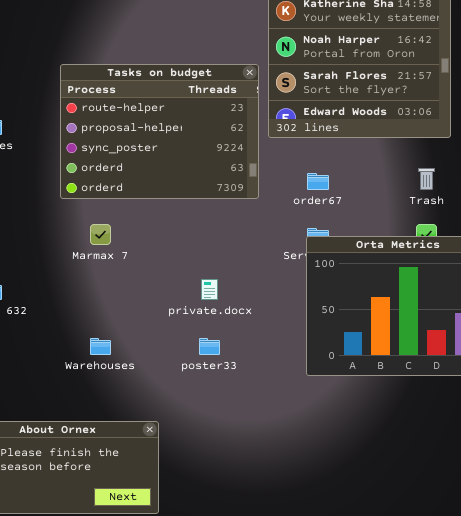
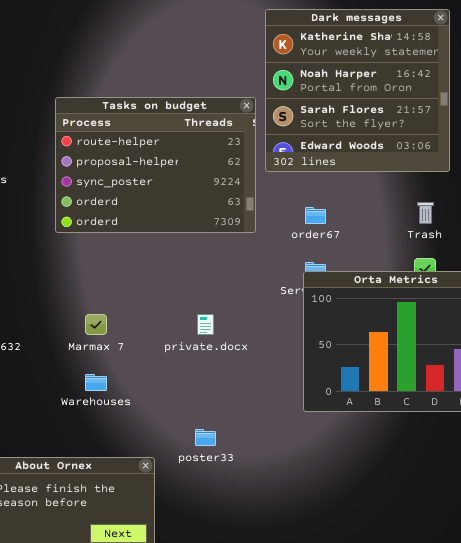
Marmax 7: [90,224,111,245] -> [85,314,107,335], moved
poster33: [199,338,220,355] -> [195,429,216,446], moved

